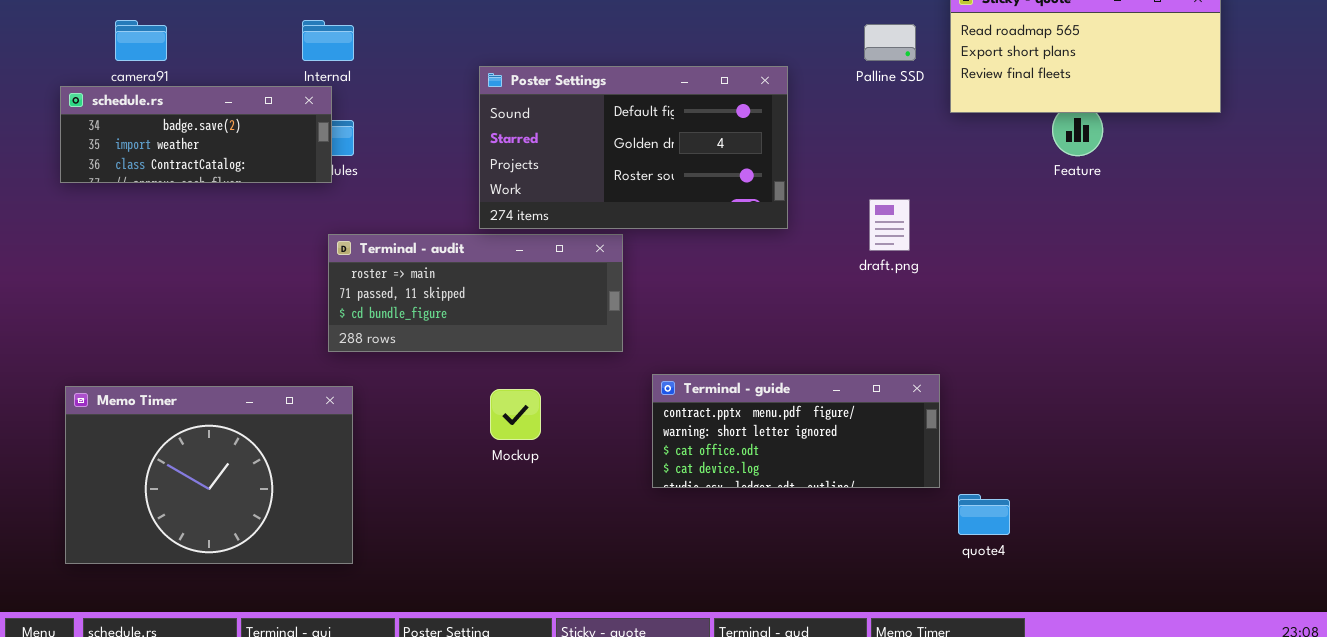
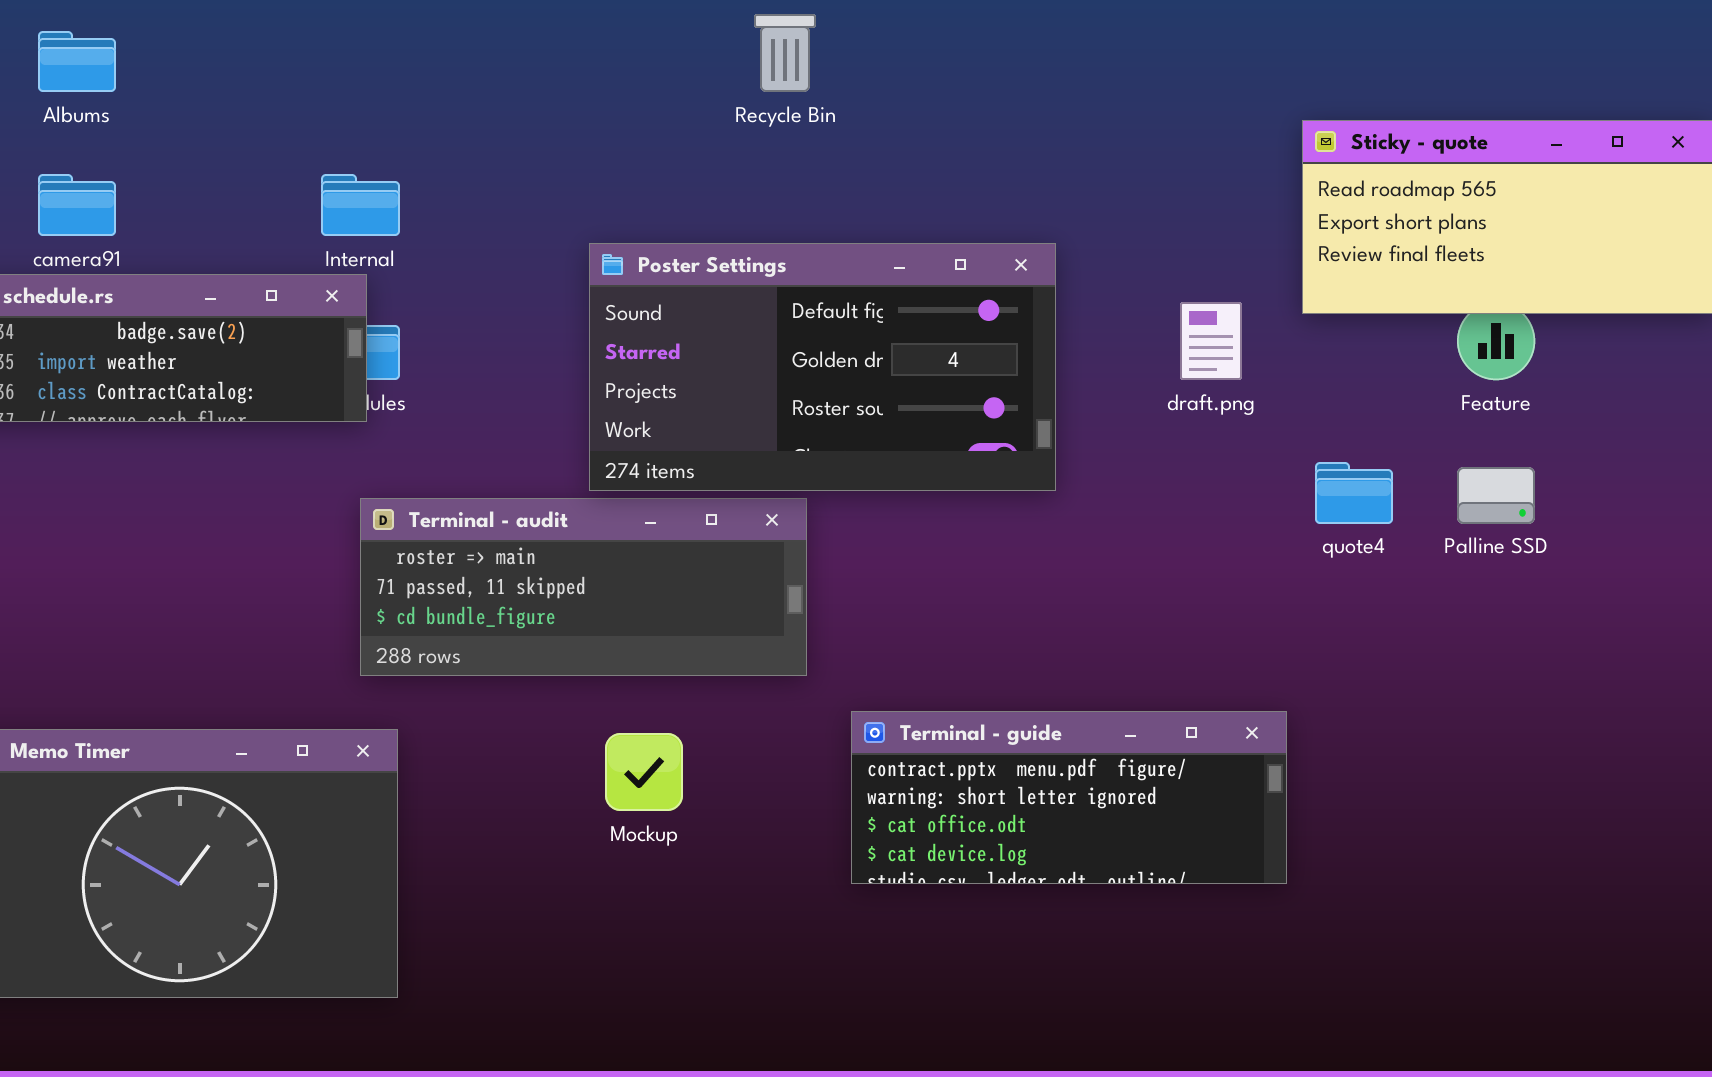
Palline SSD: [864,24,916,61] -> [1457,467,1535,524], moved
draft.png: [869,199,910,251] -> [1180,302,1242,380], moved
quote4: [958,494,1010,535] -> [1315,462,1393,524], moved

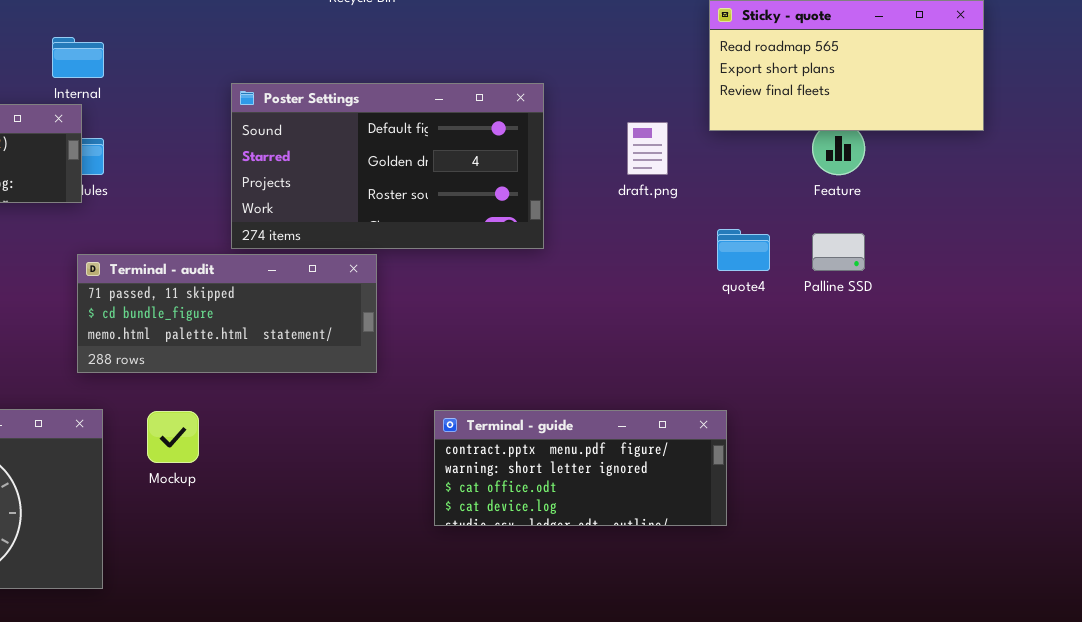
Terminal - audit: [360,498,807,676] -> [77,254,377,373], scrolled down 1 row
Terminal - guide: [851,711,1287,884] -> [434,410,727,526], moved
Mockup: [605,733,683,811] -> [147,411,199,463], moved

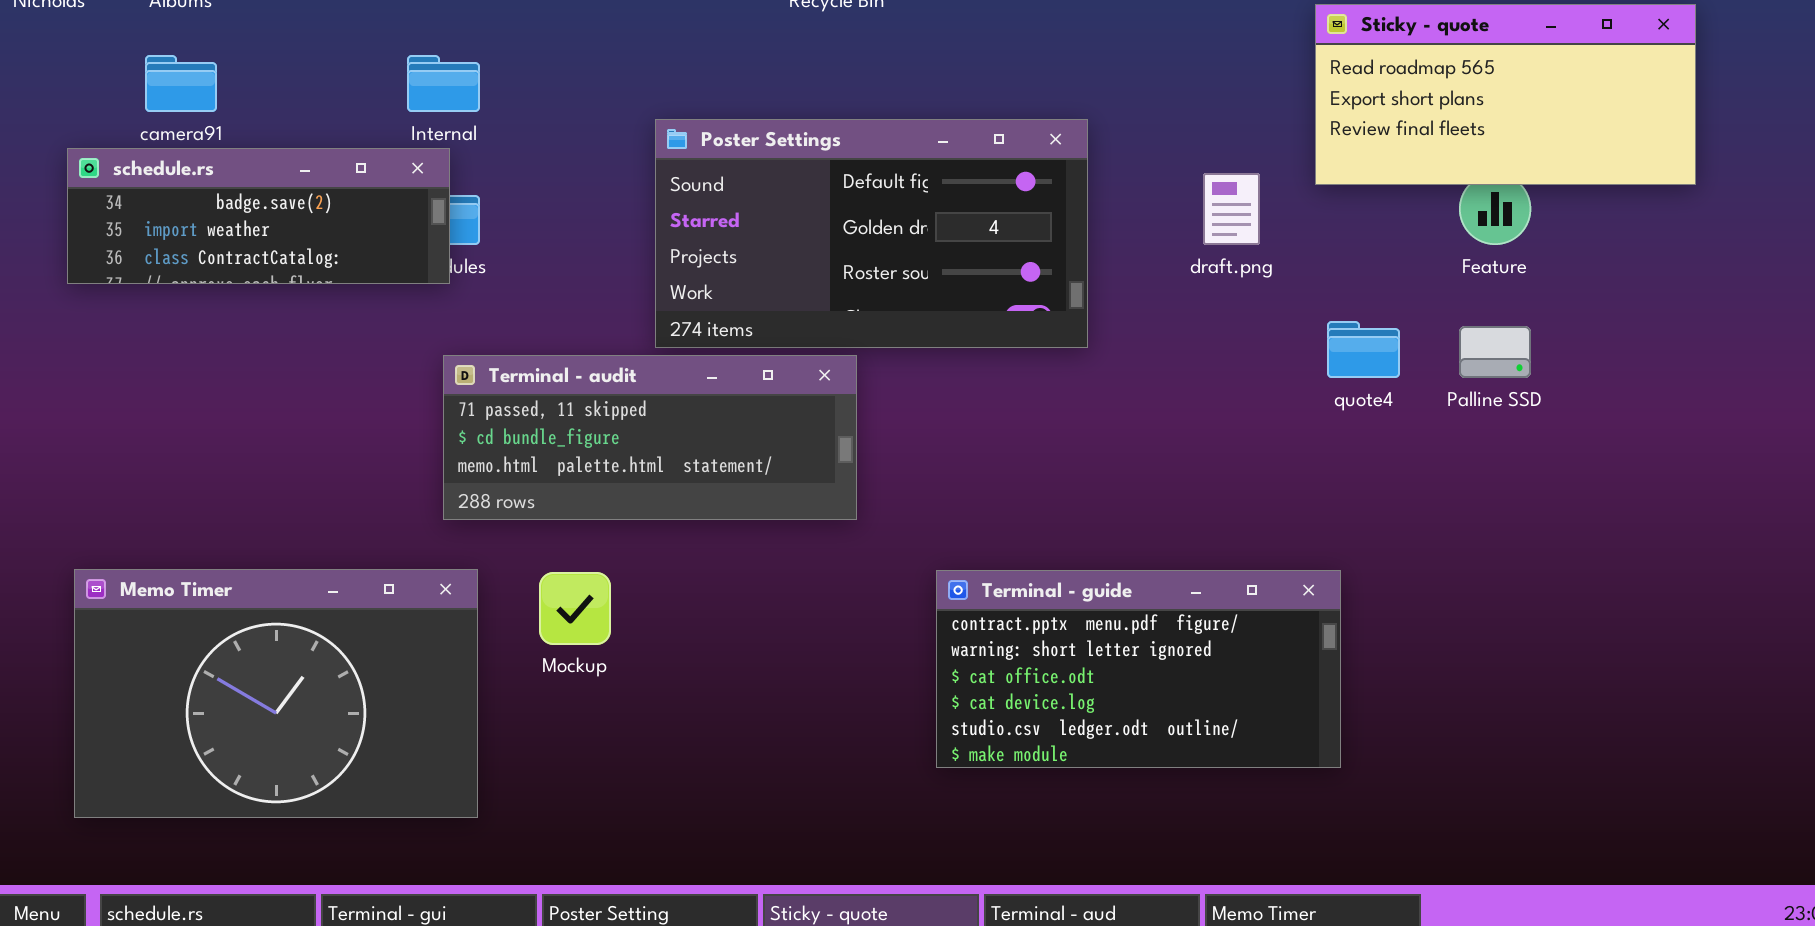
Terminal - guide: [434,410,727,526] -> [936,570,1341,768], resized

